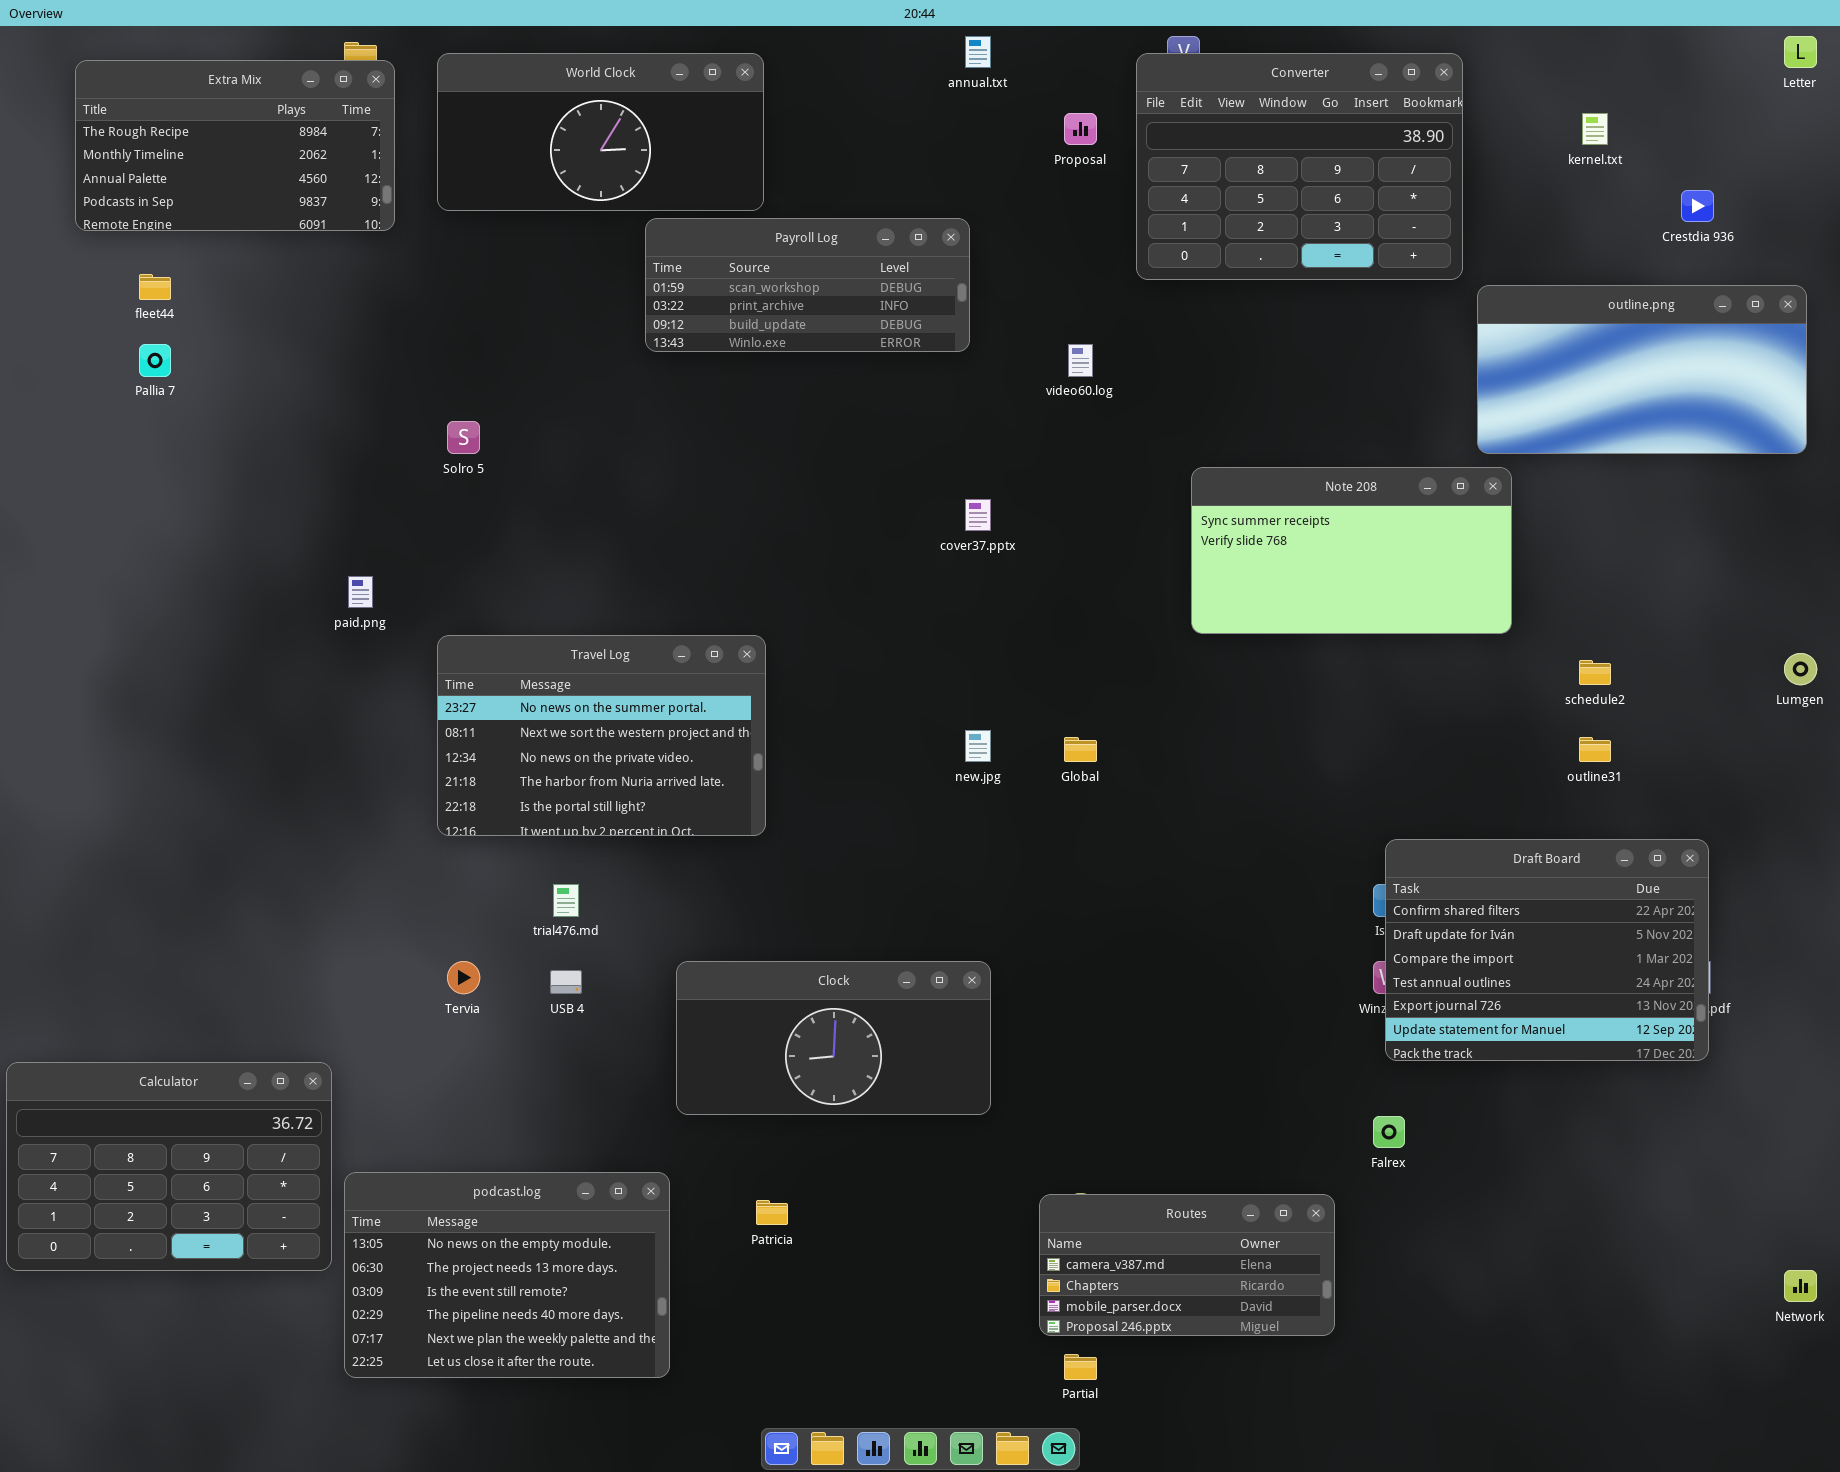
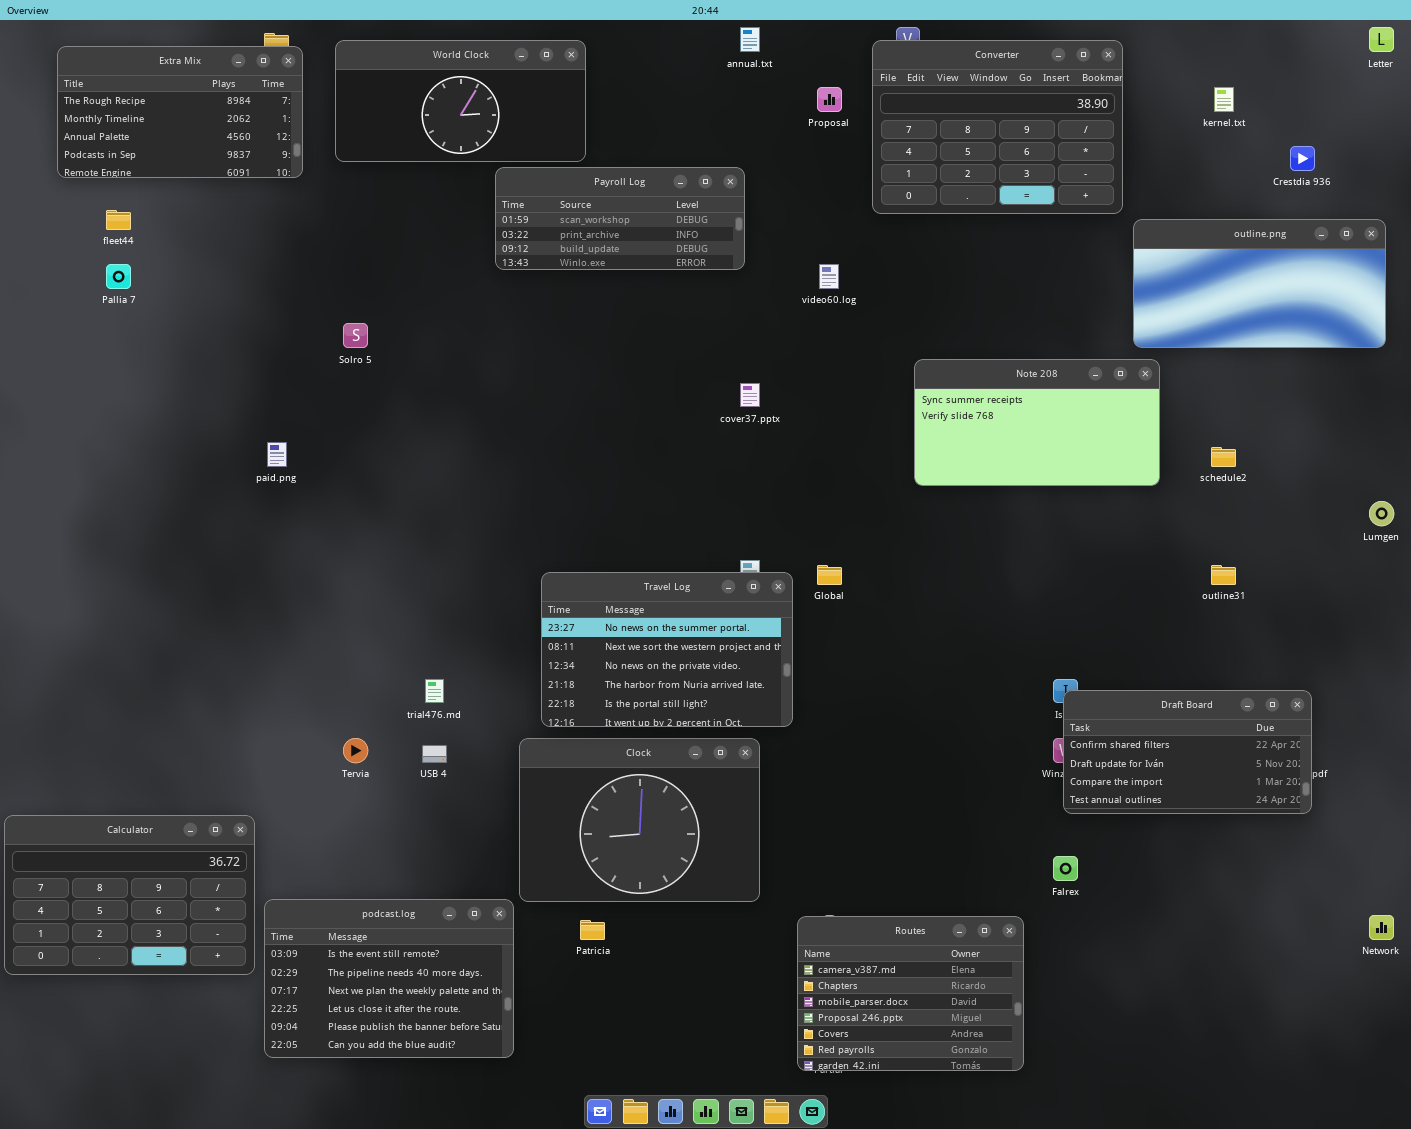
Travel Log: [437,635,766,836] -> [541,572,793,727], moved
schedule2: [1579,660,1611,685] -> [1211,447,1236,467], moved
Draft Board: [1385,839,1709,1061] -> [1063,690,1312,814], resized
Clock: [676,961,991,1115] -> [519,738,760,902], resized
podcast.log: [344,1172,670,1378] -> [264,899,514,1058], scrolled down 2 rows
Routes: [1039,1194,1335,1336] -> [797,916,1024,1071], resized
Network: [1784,1270,1817,1302] -> [1369,915,1394,940], moved

